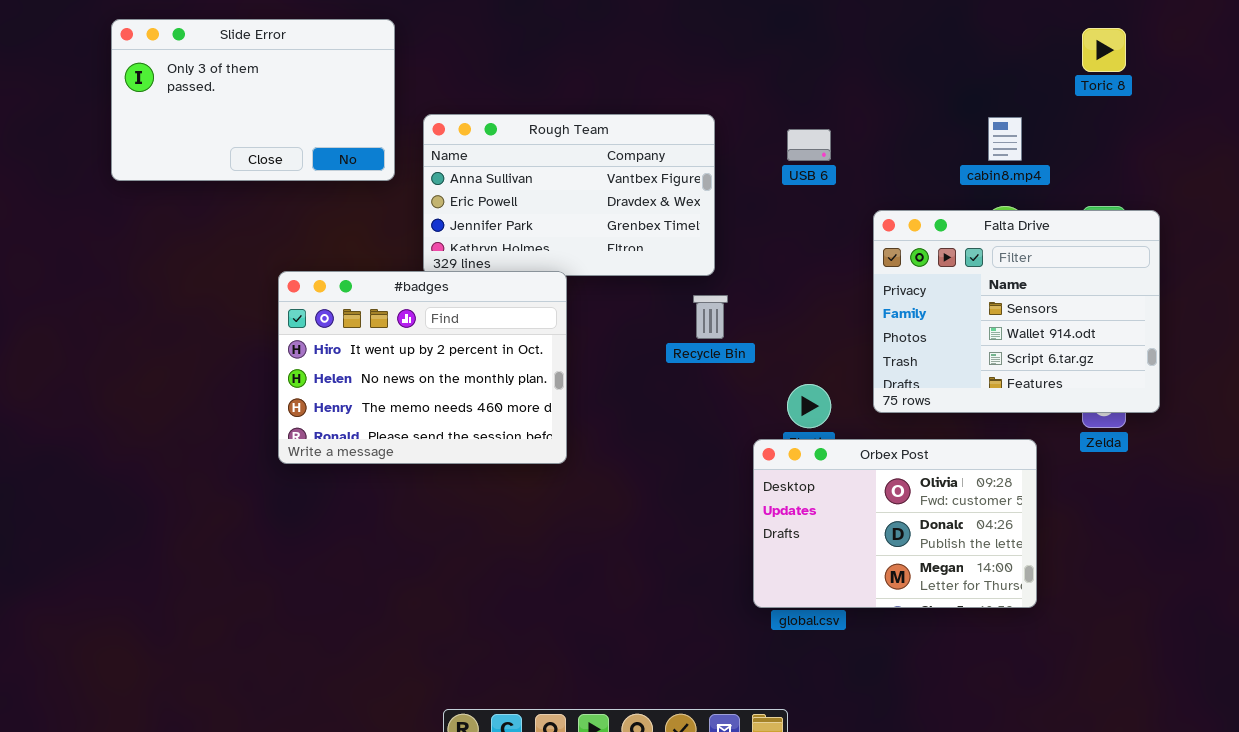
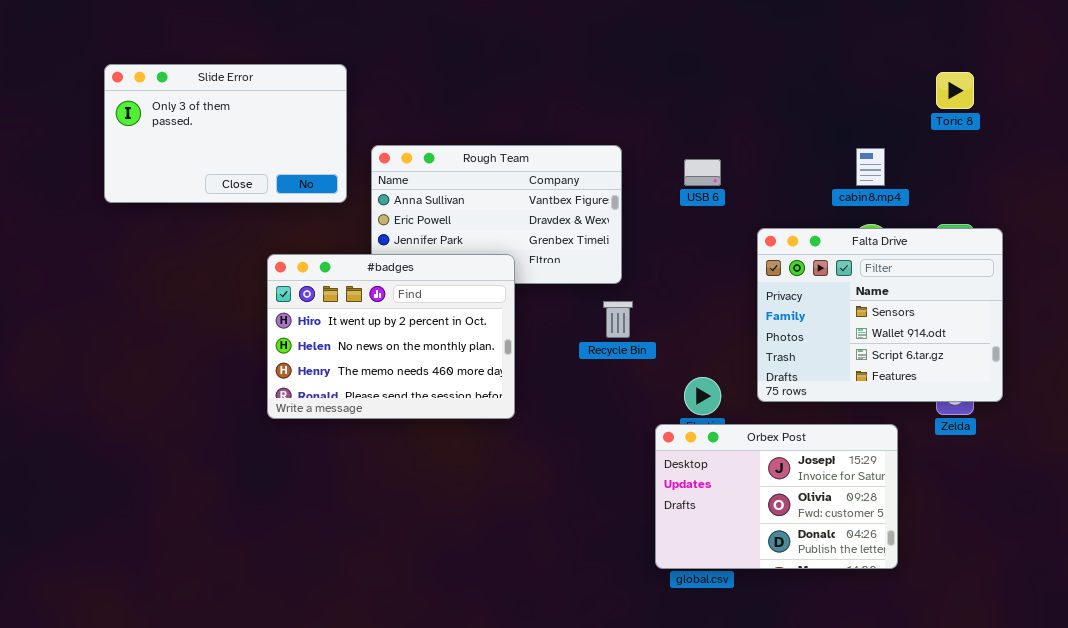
#badges: [278,271,567,464] -> [267,254,515,419], moved
Orbex Post: [753,439,1037,608] -> [655,424,898,569], scrolled up 1 row

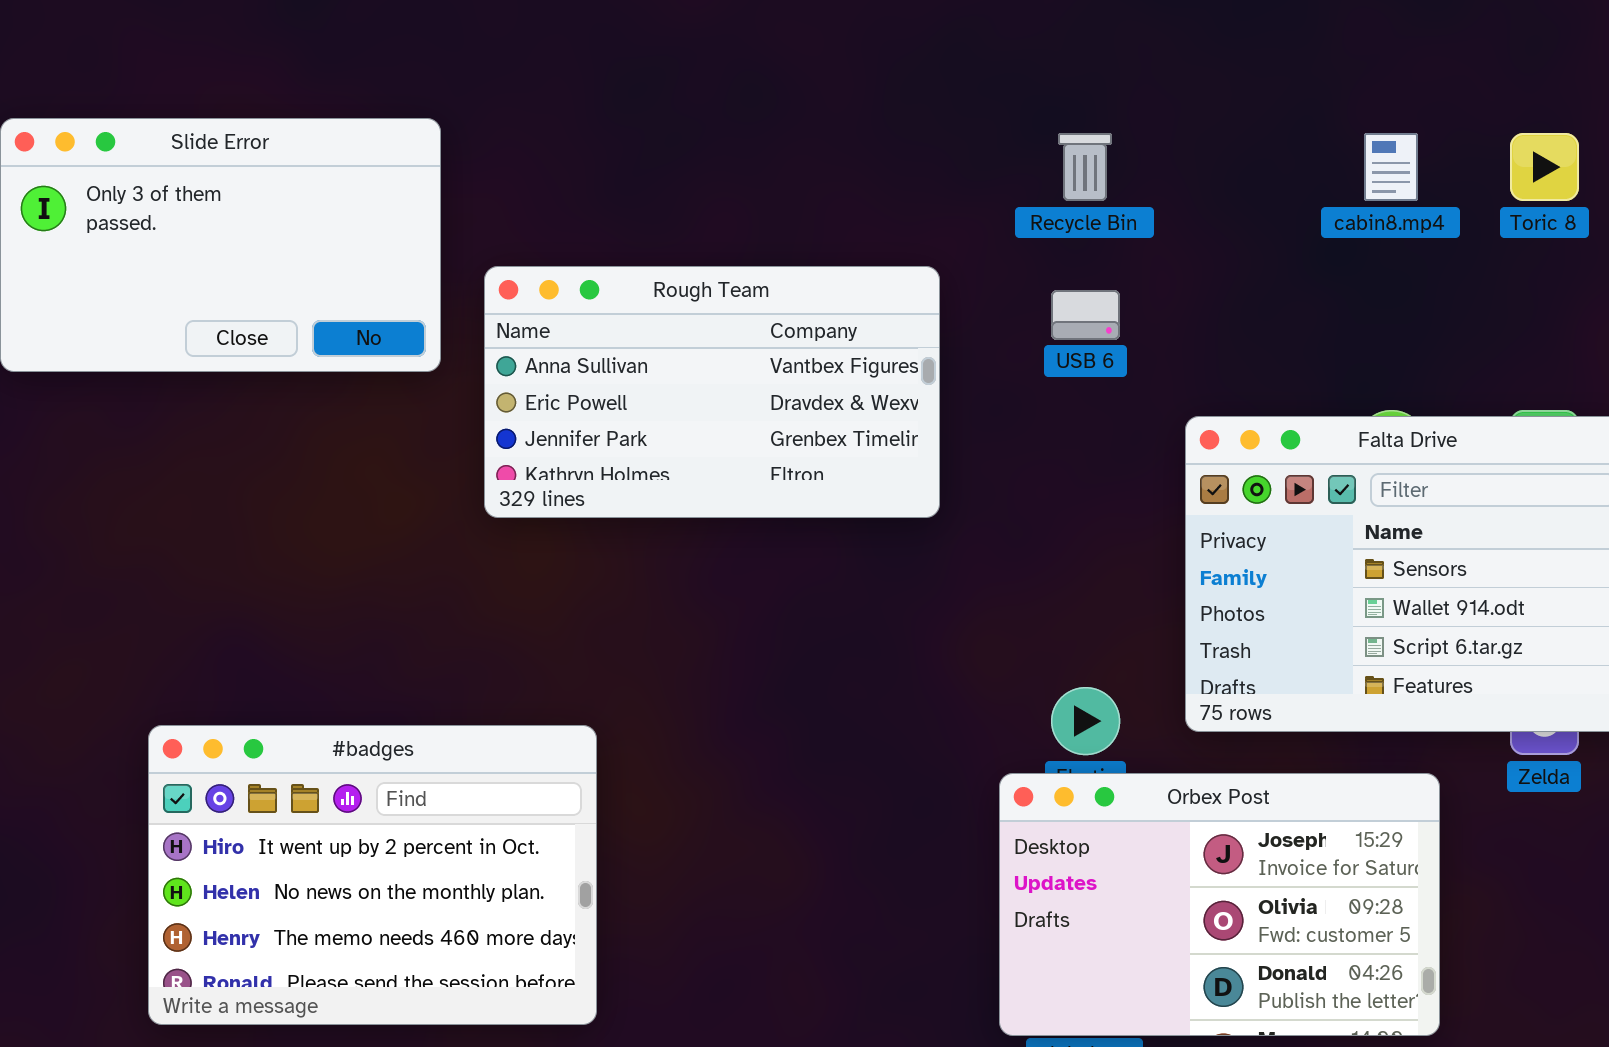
cabin8.mp4: [856,148,885,186] -> [1364,133,1418,201], moved
#badges: [267,254,515,419] -> [148,725,597,1025], moved
Recycle Bin: [603,301,633,338] -> [1058,133,1112,201], moved

